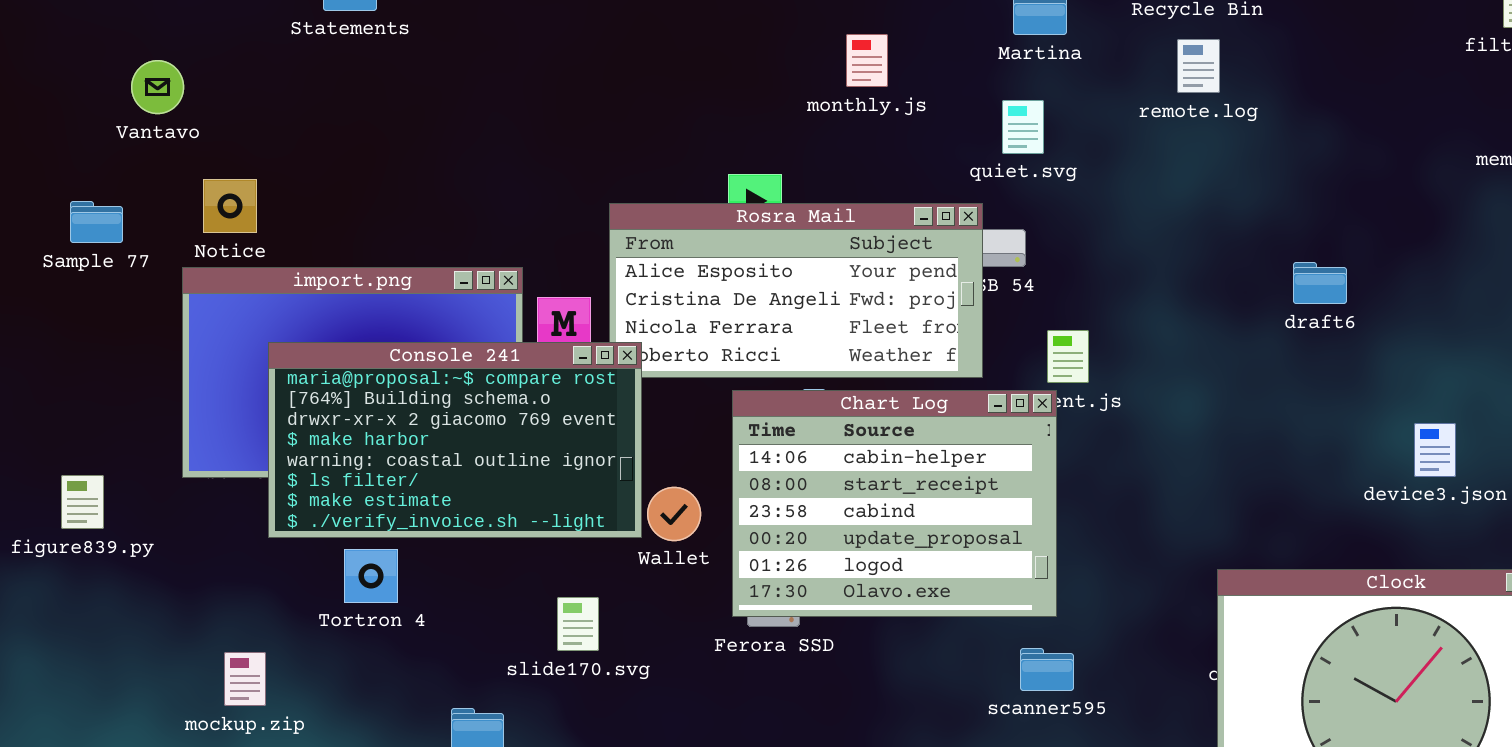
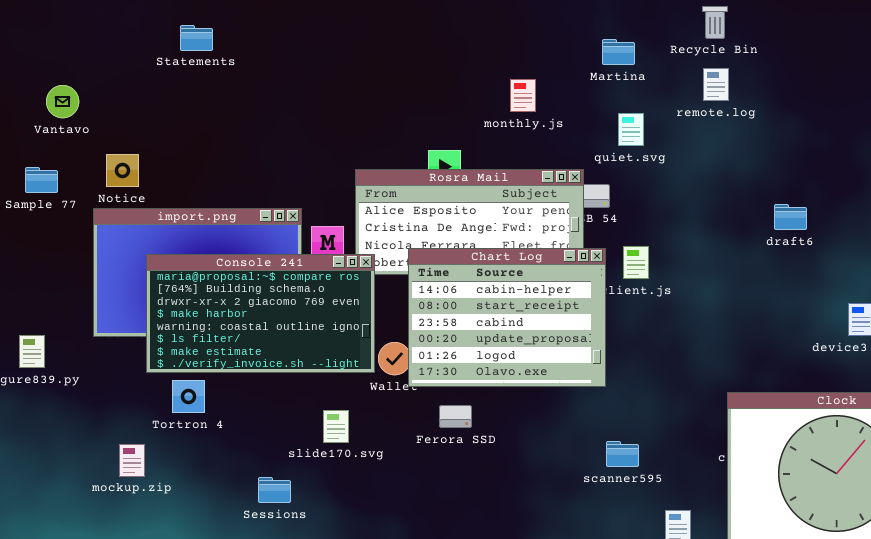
monthly.js: [846,34,888,87] -> [510,79,536,112], moved
Vantavo: [131,60,184,114] -> [46,85,79,118], moved
quiet.svg: [1002,100,1044,154] -> [618,113,644,146], moved
Chart Log: [732,390,1057,617] -> [408,248,606,387], moved
Tortron 4: [344,549,398,603] -> [172,380,205,413], moved

